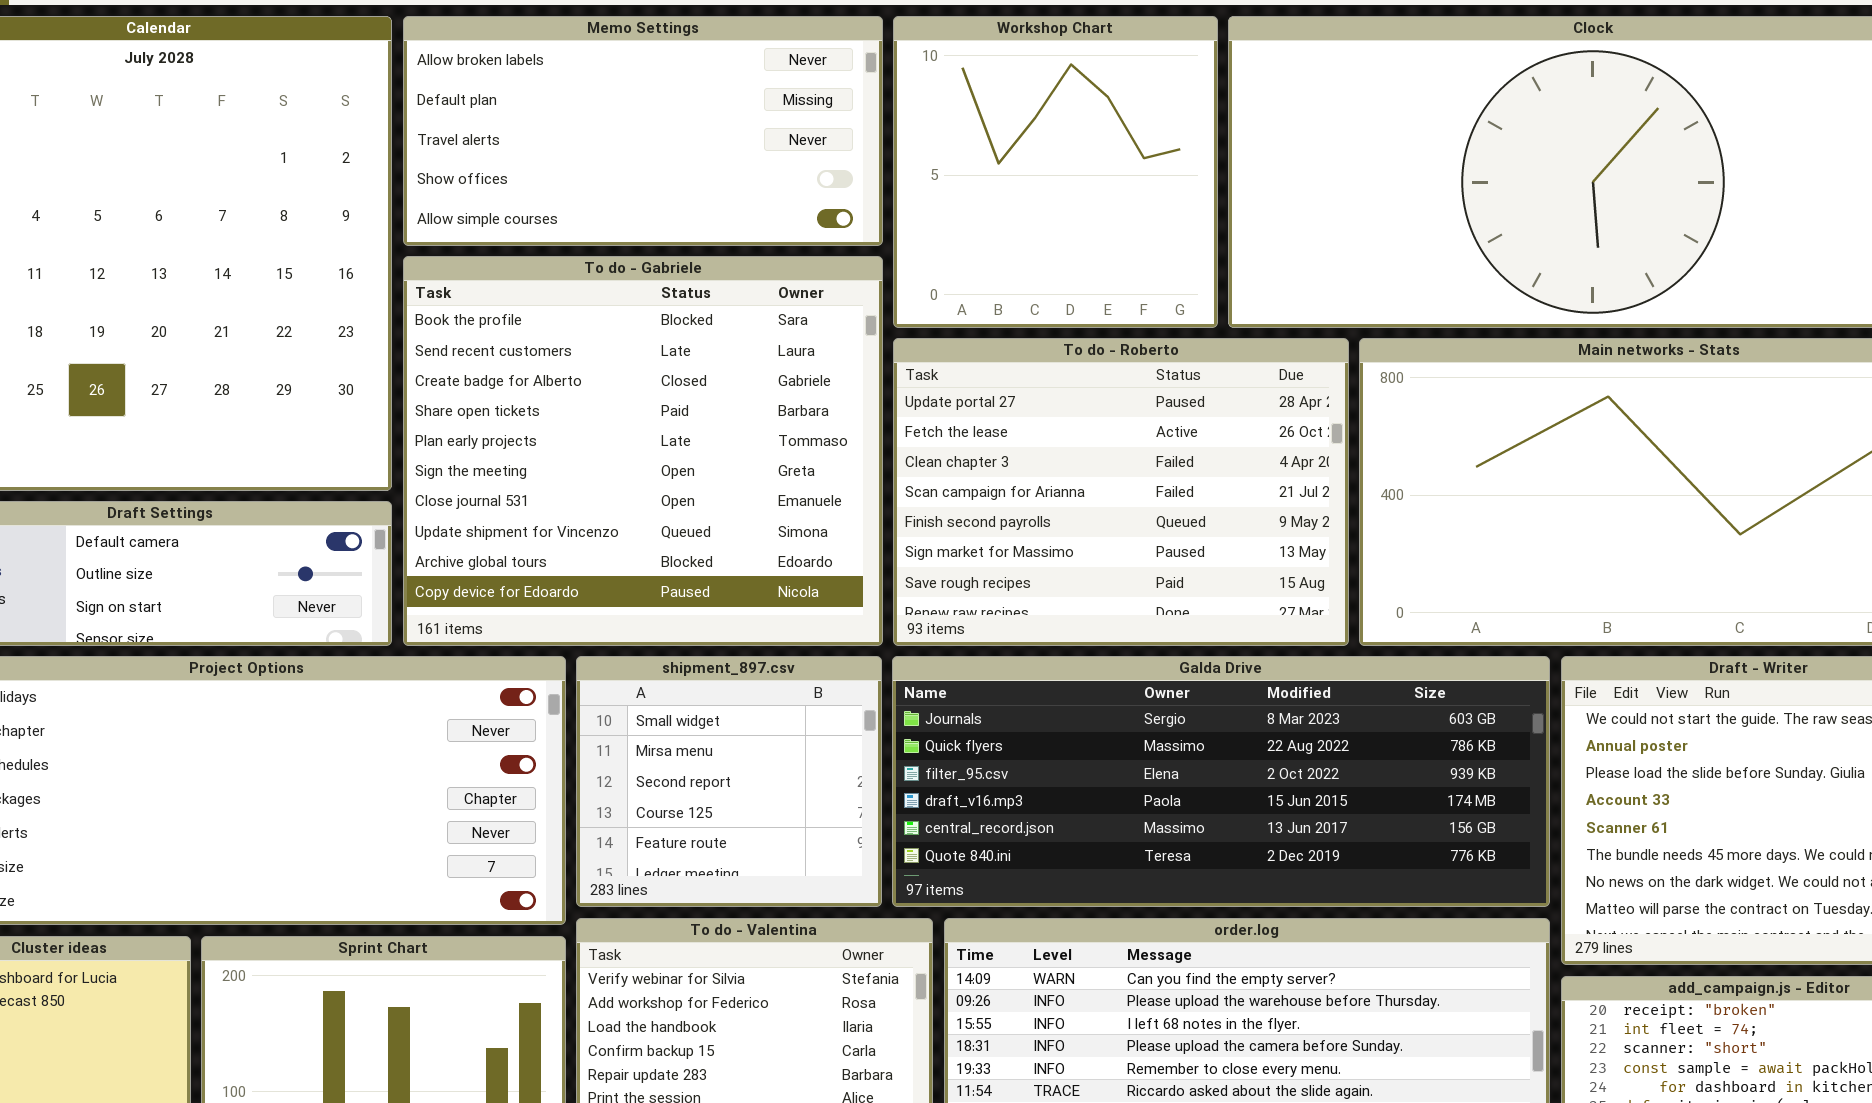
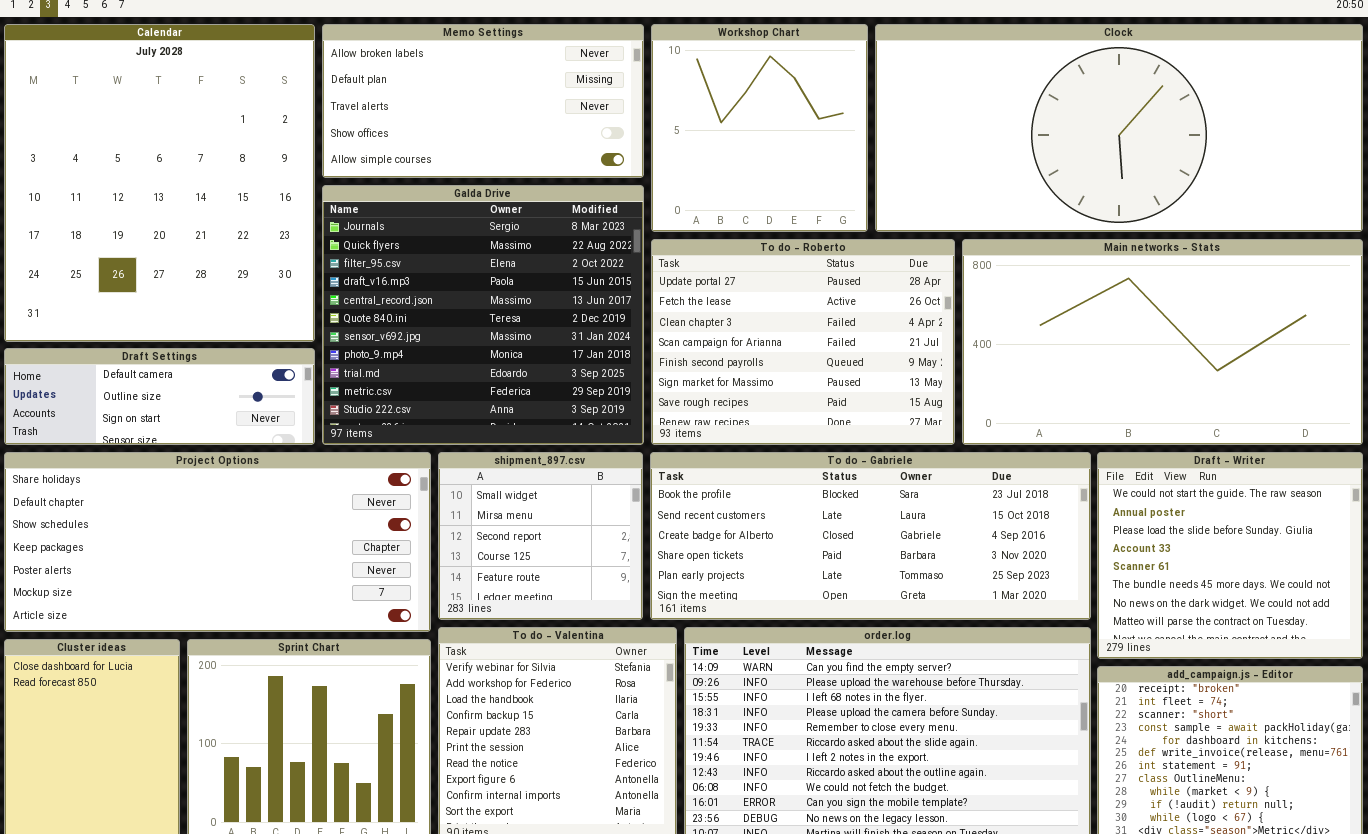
To do - Gabriele: [403,256,883,646] -> [650,452,1091,620], moved, resized
Galda Drive: [892,656,1550,907] -> [322,185,644,445], moved, resized

